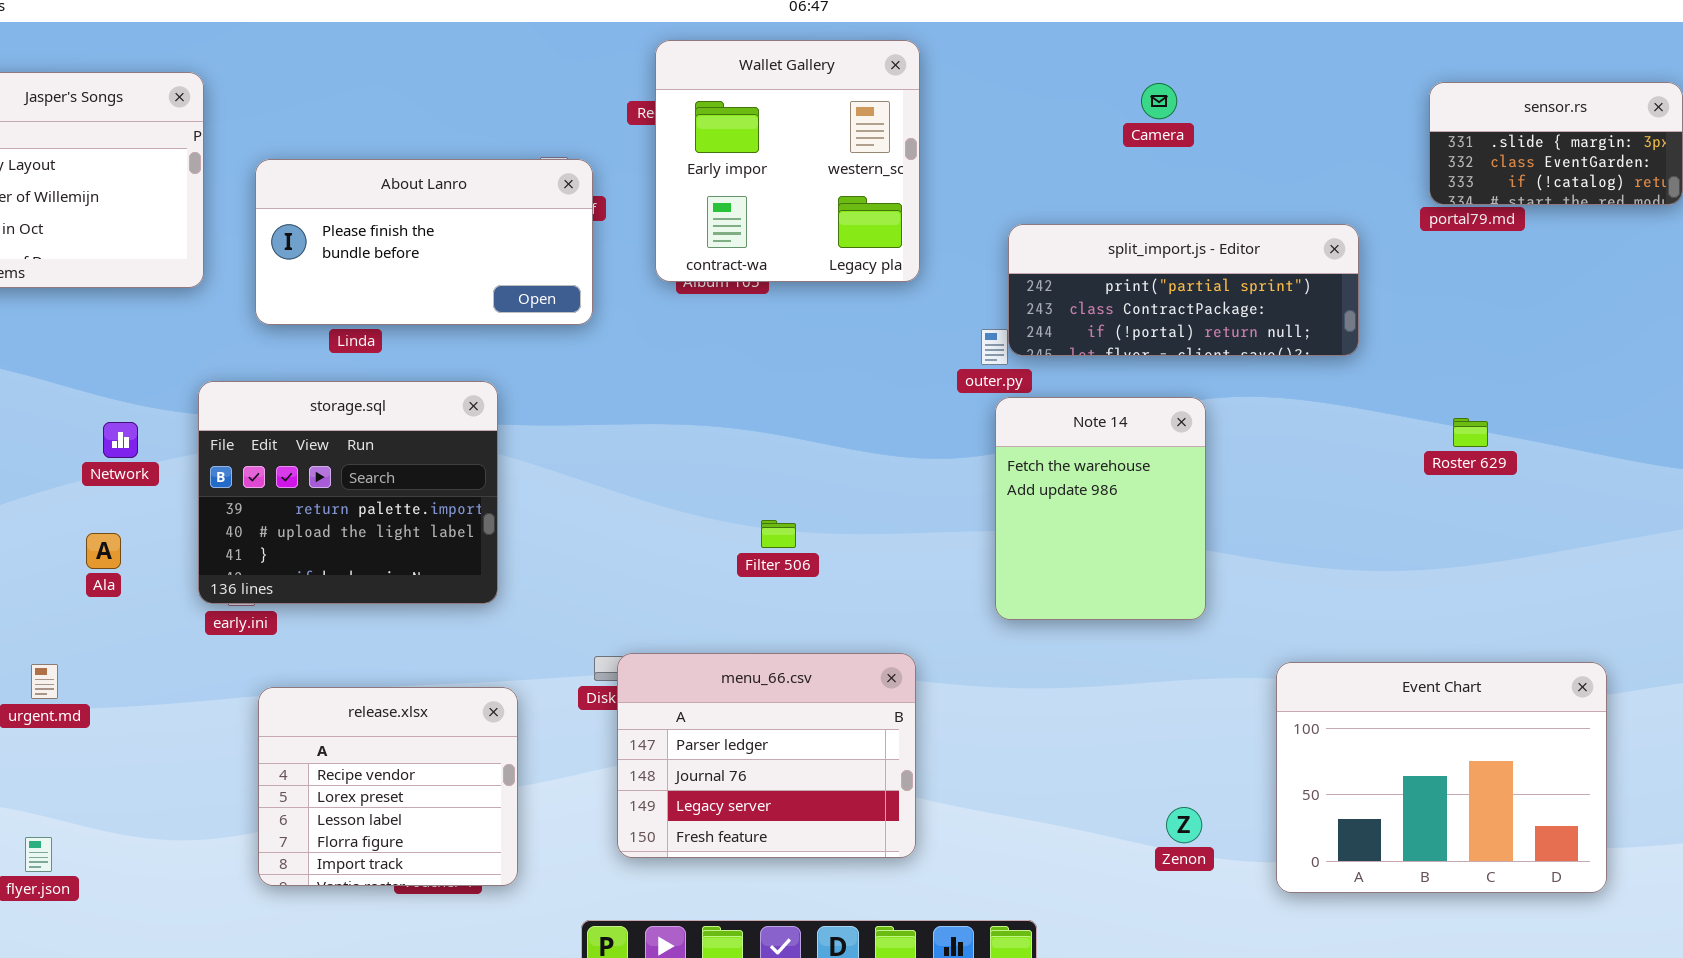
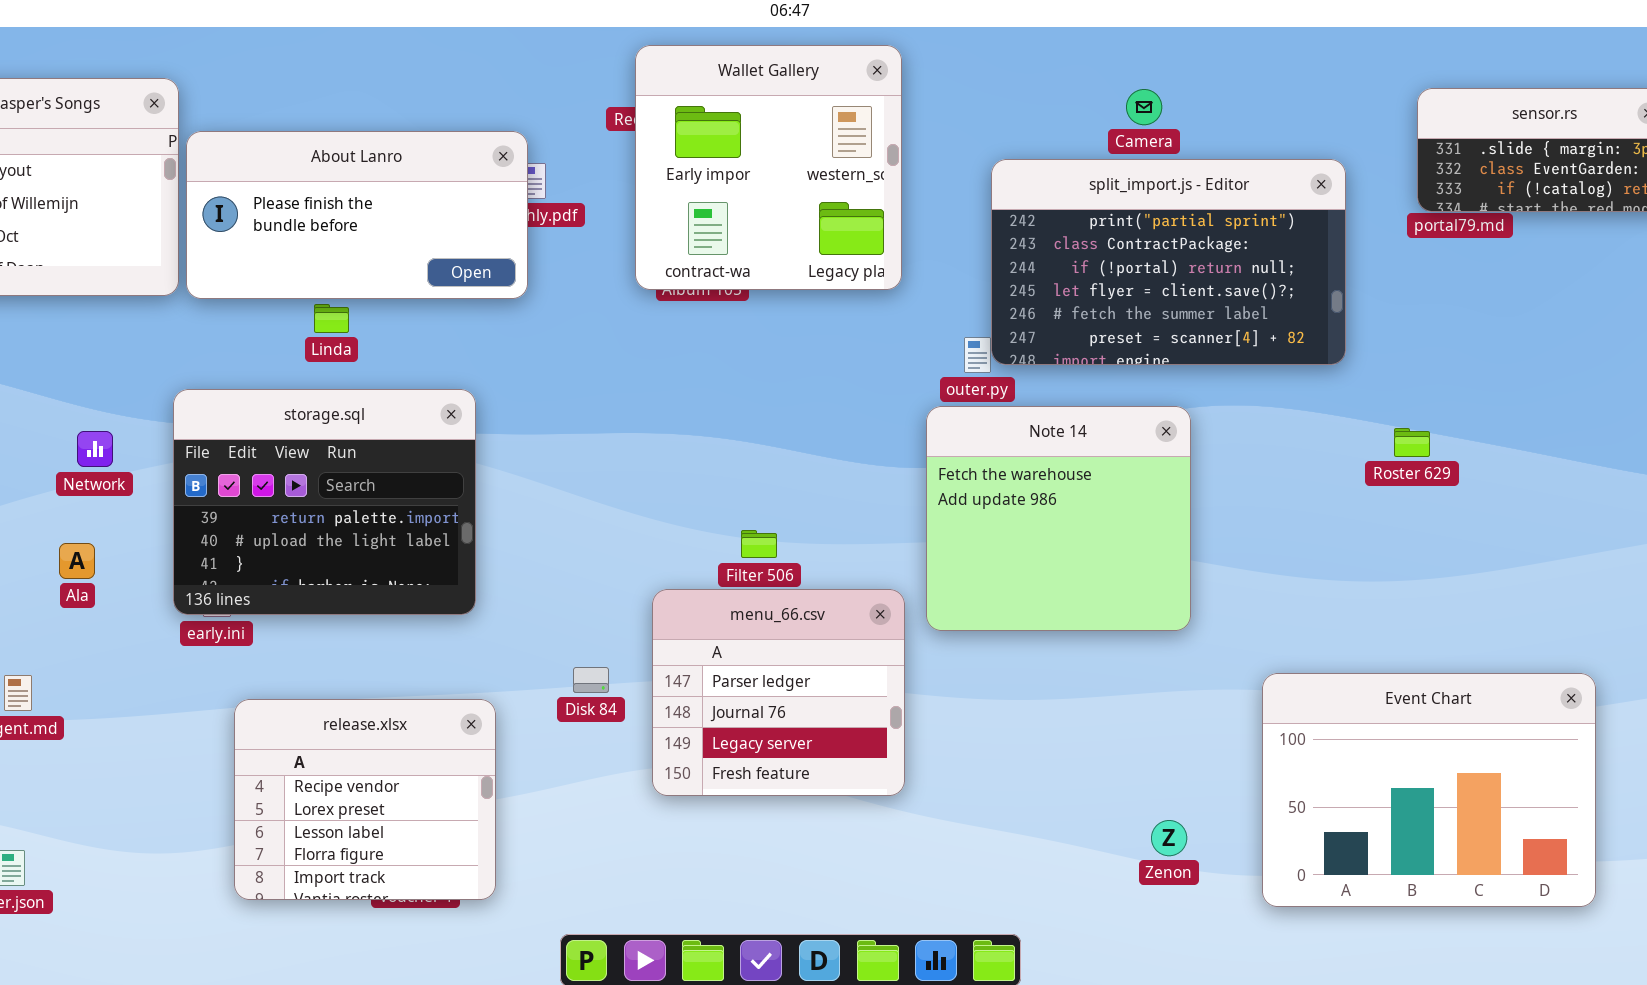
About Lanro: [255,159,593,325] -> [186,131,528,299], moved
split_import.js - Editor: [1008,224,1359,356] -> [991,159,1346,365], resized
Note 14: [995,397,1206,620] -> [926,406,1191,631], resized
Roster 629: [1453,418,1488,447] -> [1394,428,1430,457], moved
menu_66.csv: [617,653,916,858] -> [652,589,905,796], moved, resized

